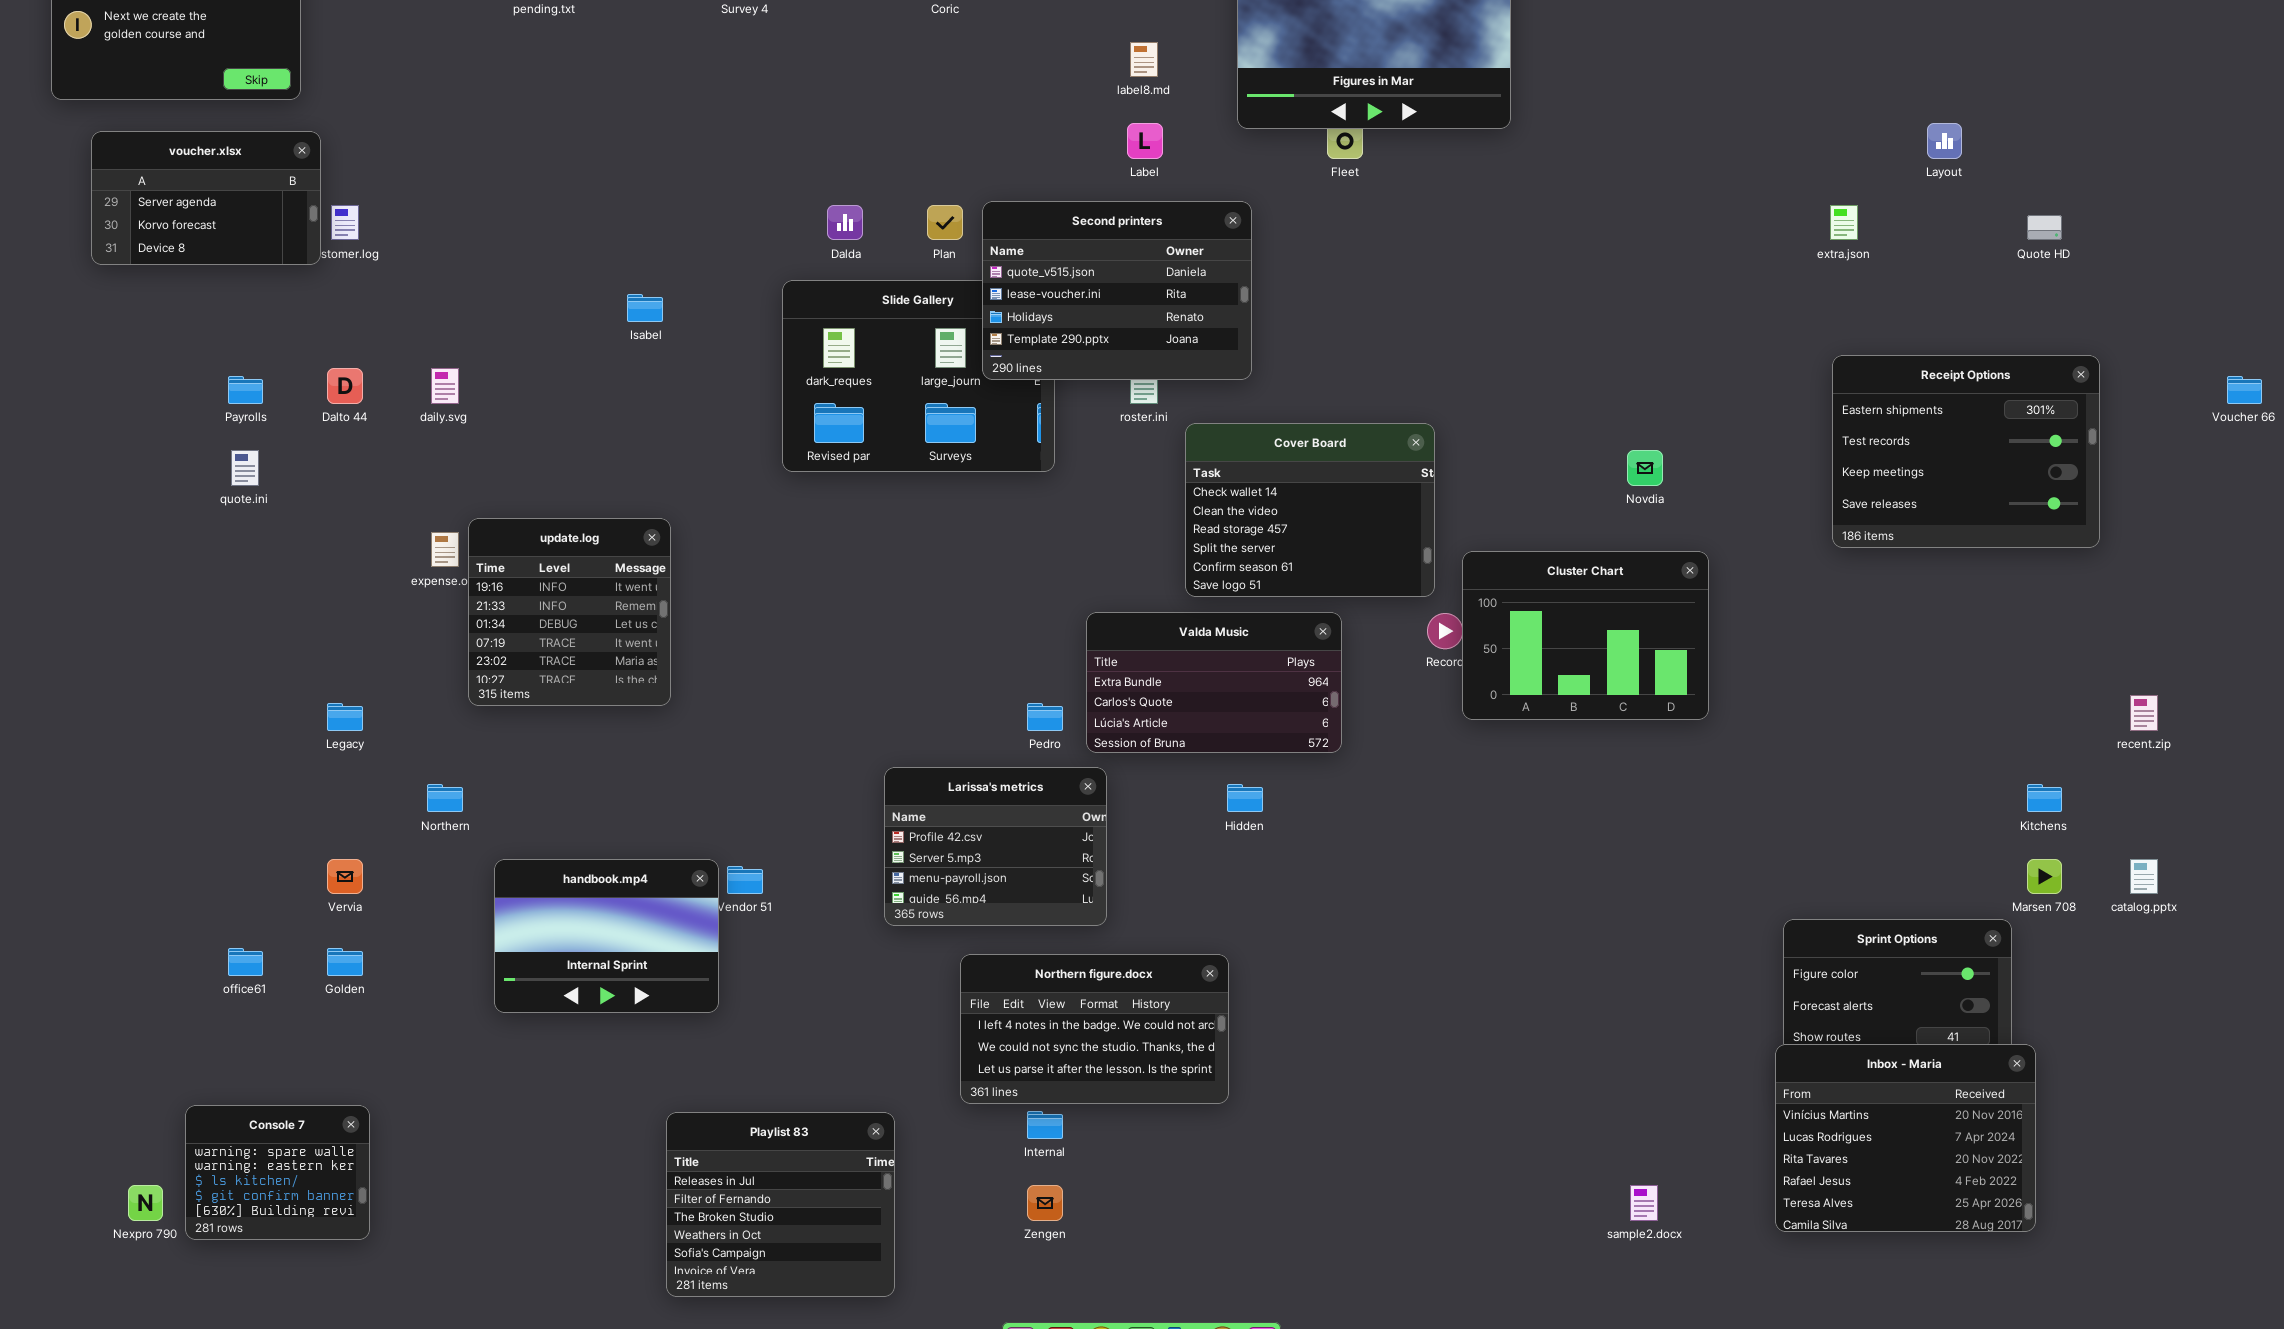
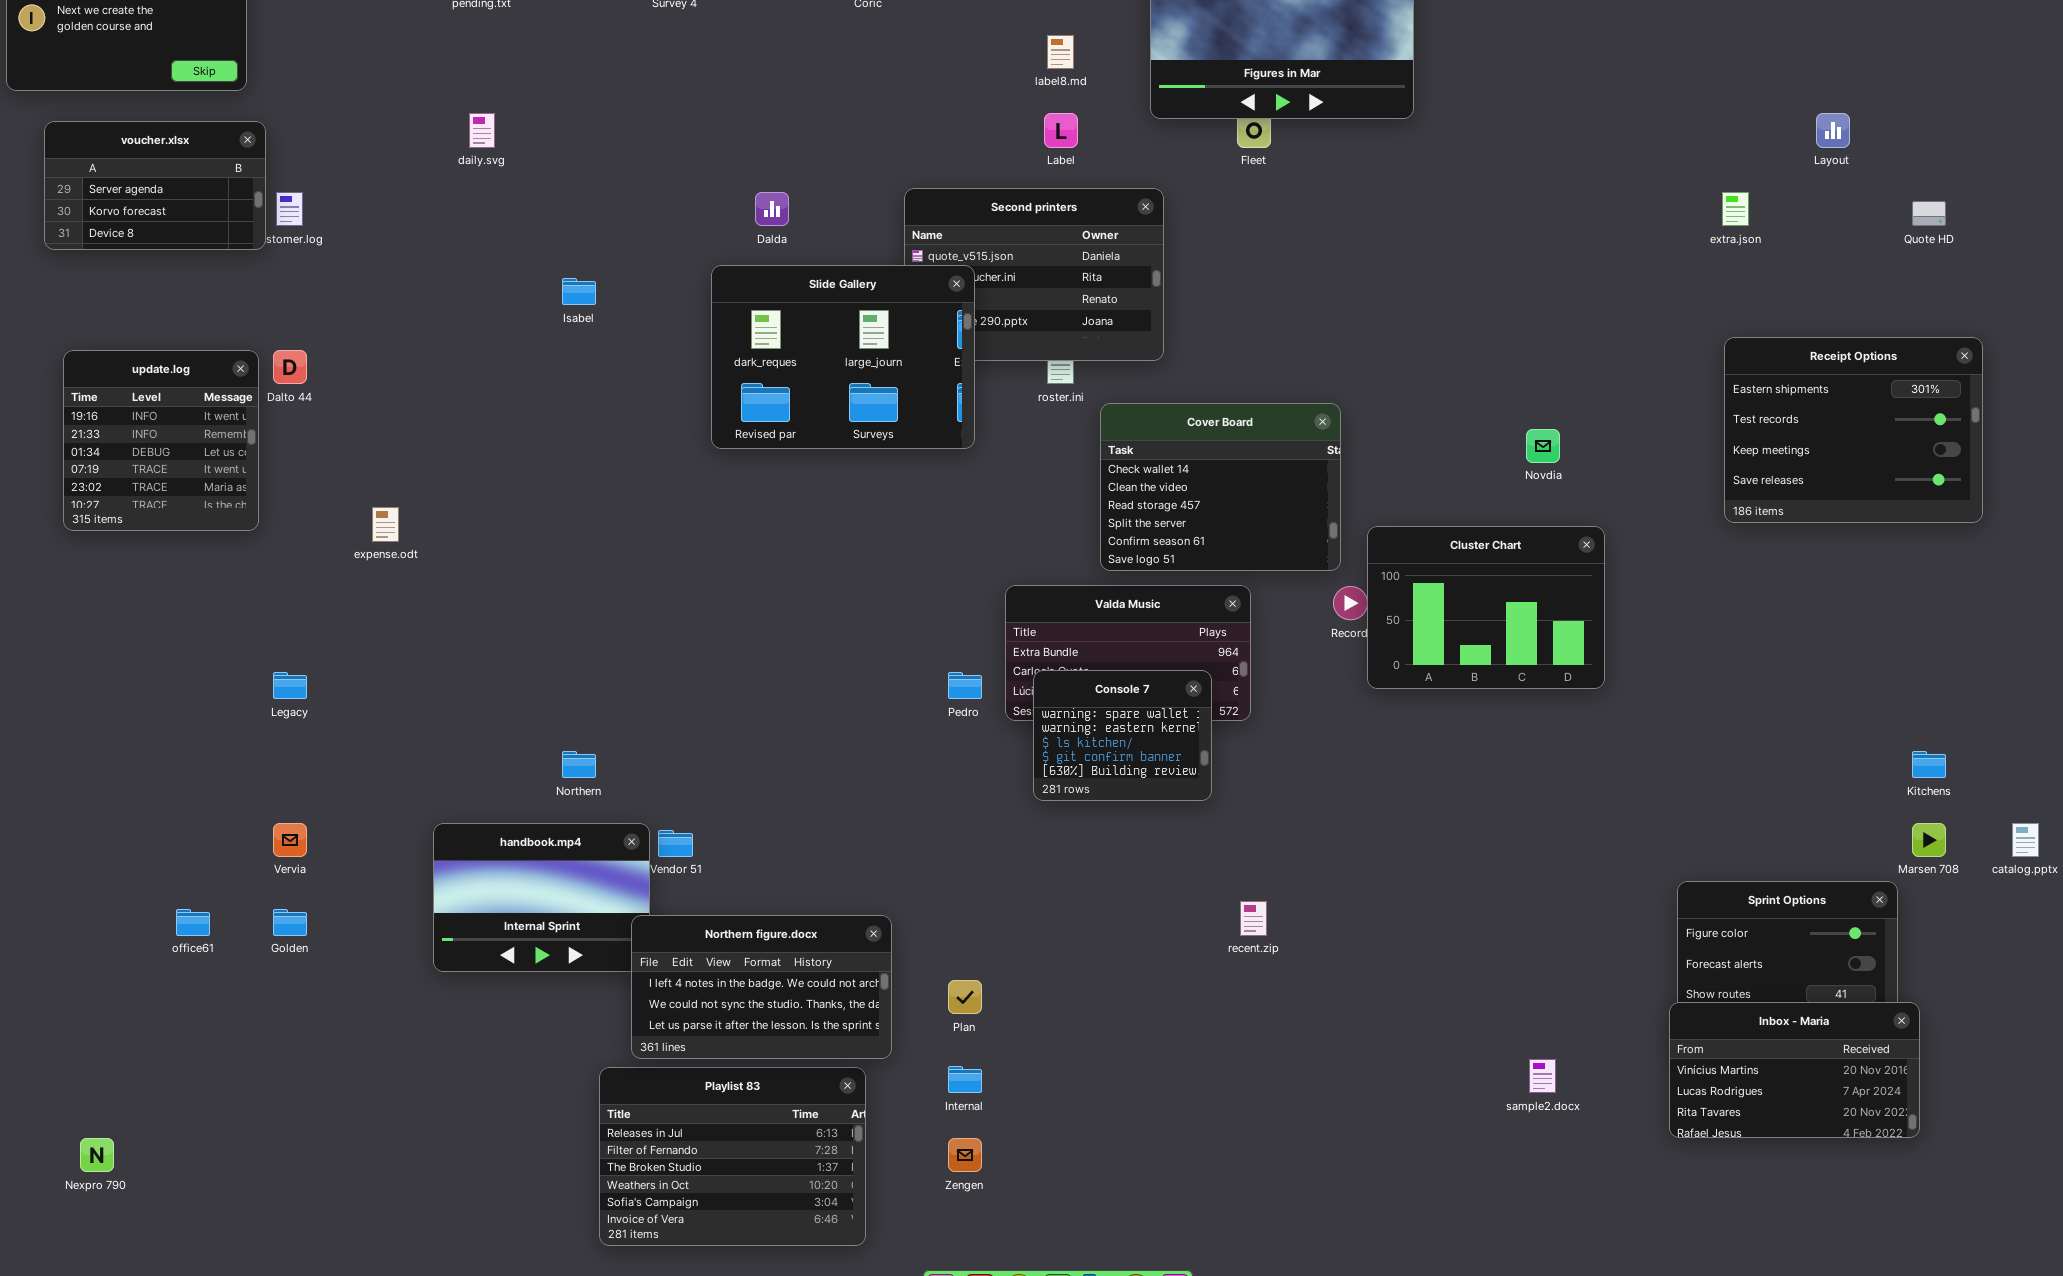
Plan: [927,205,963,240] -> [948,980,982,1014], moved
Slide Gallery: [782,280,1055,472] -> [711,265,975,449], raised
daily.svg: [431,368,459,404] -> [469,113,495,148], moved
update.log: [468,518,671,706] -> [63,350,259,531], moved
recent.zip: [2130,695,2158,731] -> [1240,901,1267,936], moved
Larissa's metrics: [884,767,1107,926] -> none, closed
Northern: [427,784,463,812] -> [562,751,596,778], moved
Northern figure.docx: [960,954,1229,1104] -> [631,915,892,1059], moved
Inbox - Maria: [1775,1044,2036,1232] -> [1669,1002,1920,1138], resized
Console 7: [185,1105,370,1240] -> [1033,670,1212,801], moved
Playlist 83: [666,1112,895,1297] -> [599,1067,866,1246], resized
sample2.docx: [1630,1185,1658,1221] -> [1529,1059,1556,1093], moved

